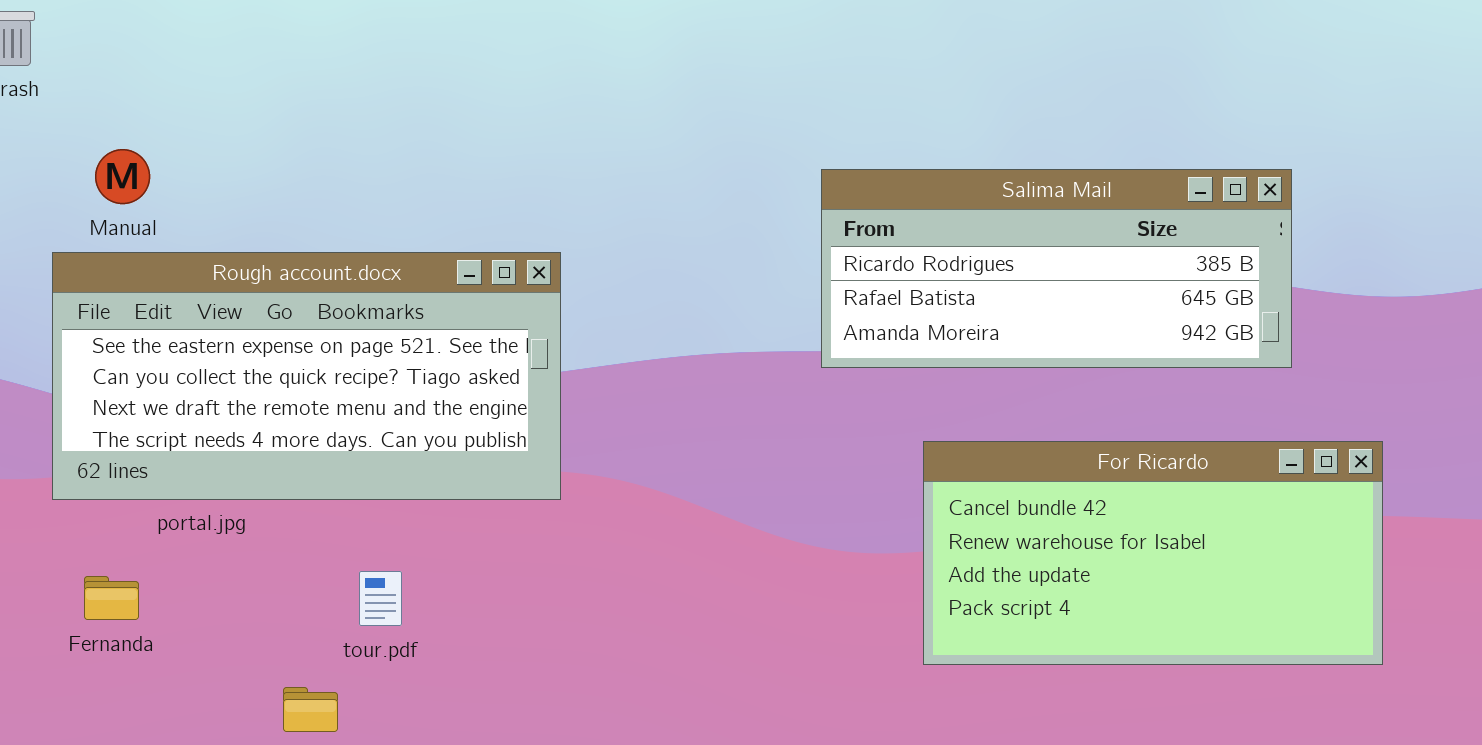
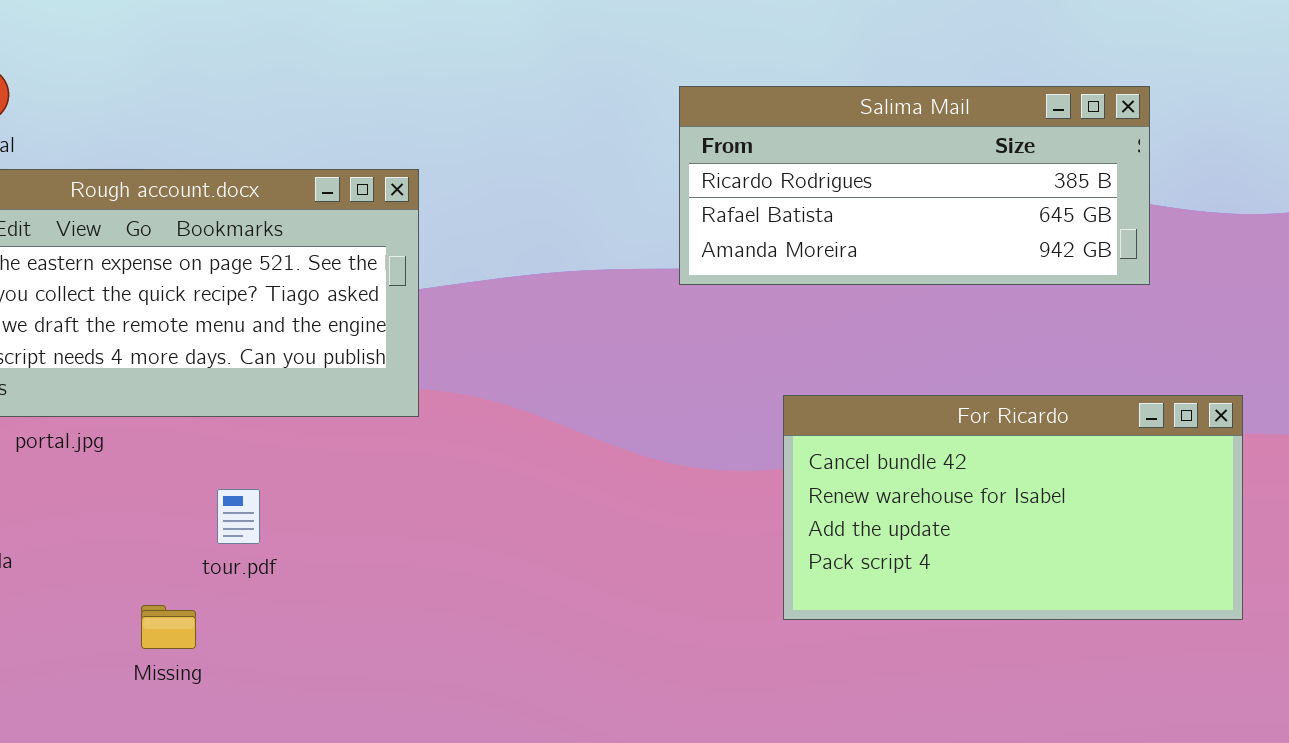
For Ricardo: [923,441,1383,665] -> [783,395,1243,620], moved

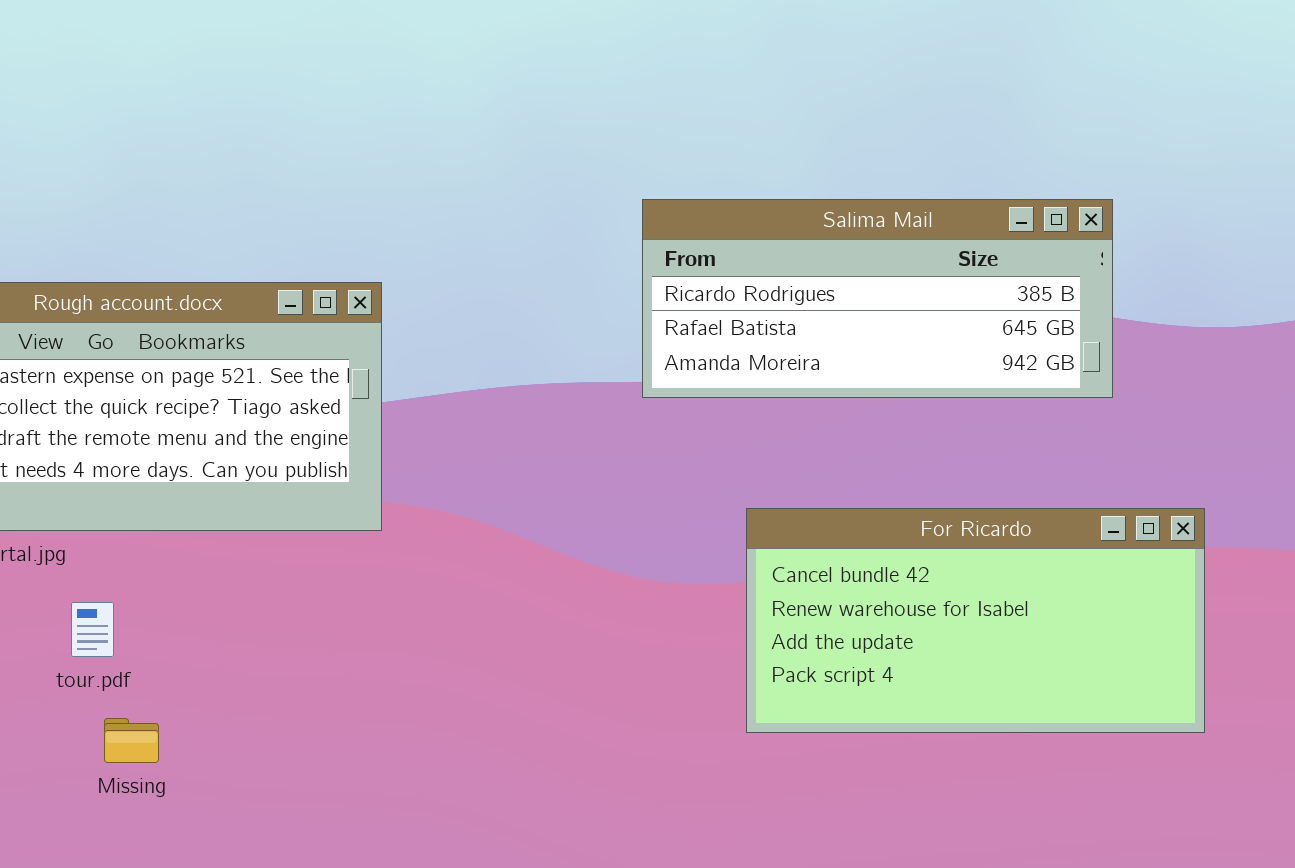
tour.pdf: [217,489,260,544] -> [71,602,114,657], moved

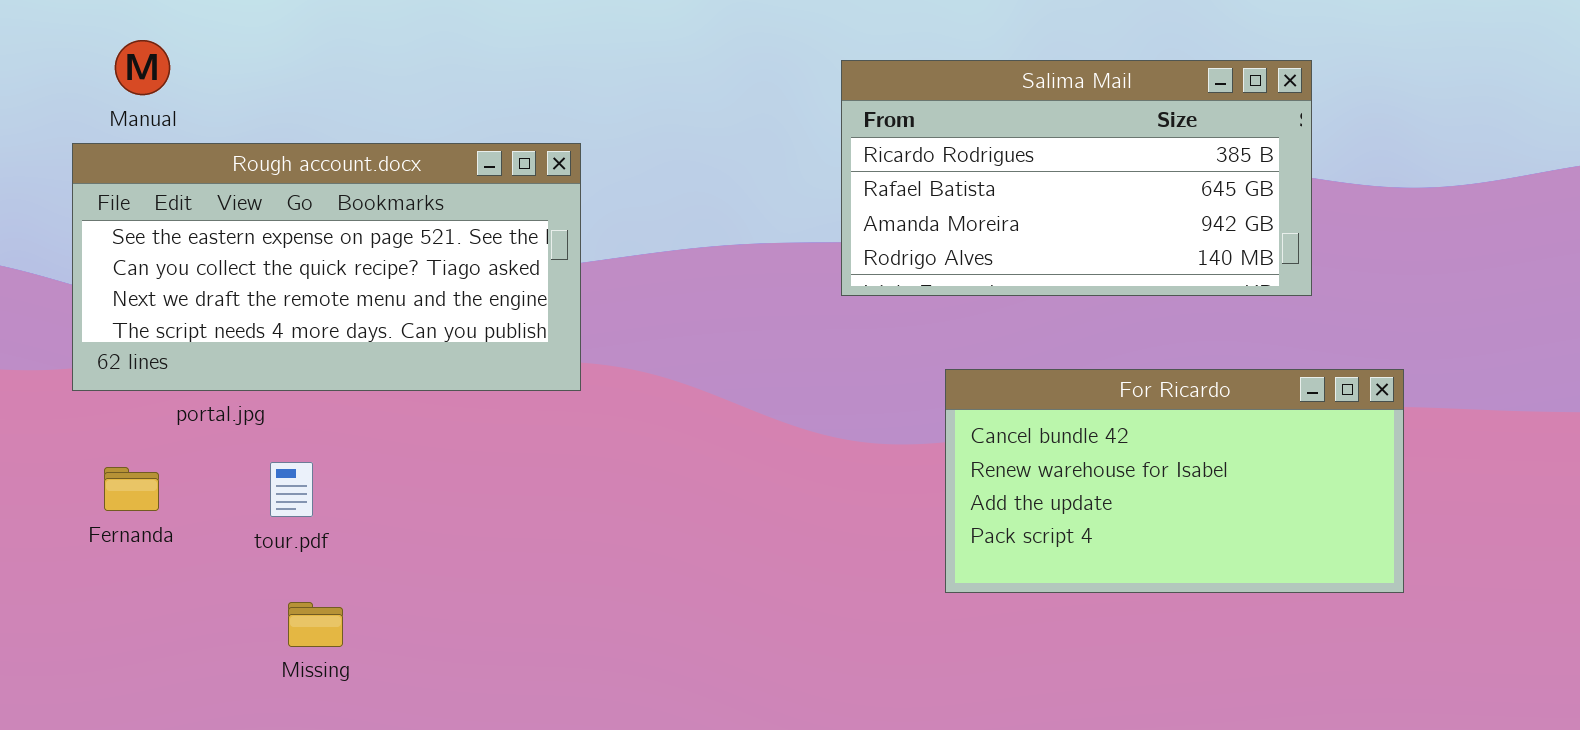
Salima Mail: [642,199,1113,398] -> [841,60,1312,296], resized
Missing: [104,718,159,763] -> [288,602,343,647], moved

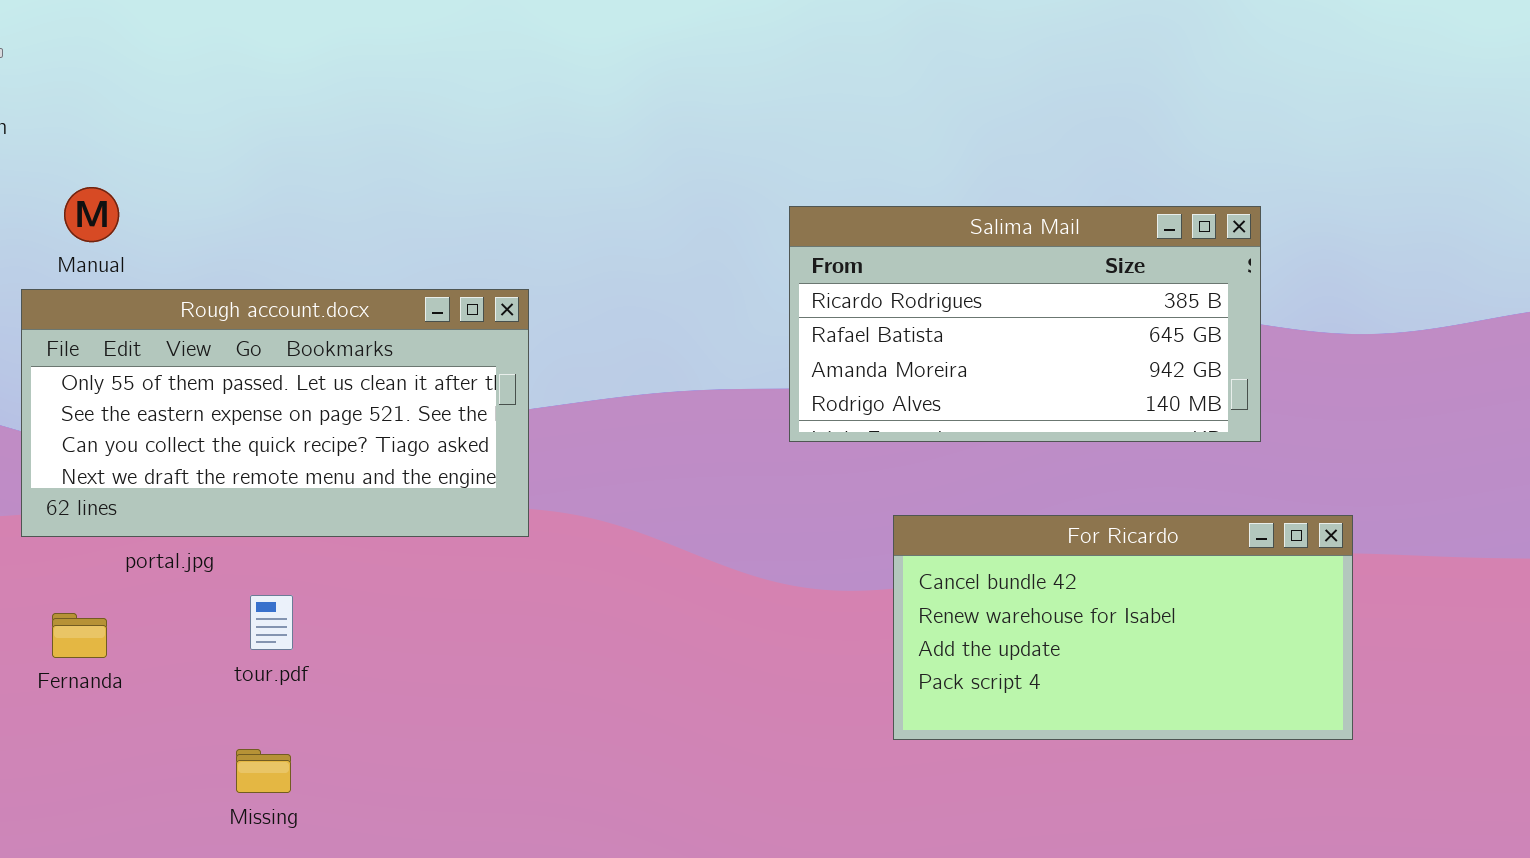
Rough account.docx: [72,143,581,391] -> [21,289,529,537], scrolled up 1 row
tour.pdf: [270,462,313,517] -> [250,595,293,650], moved

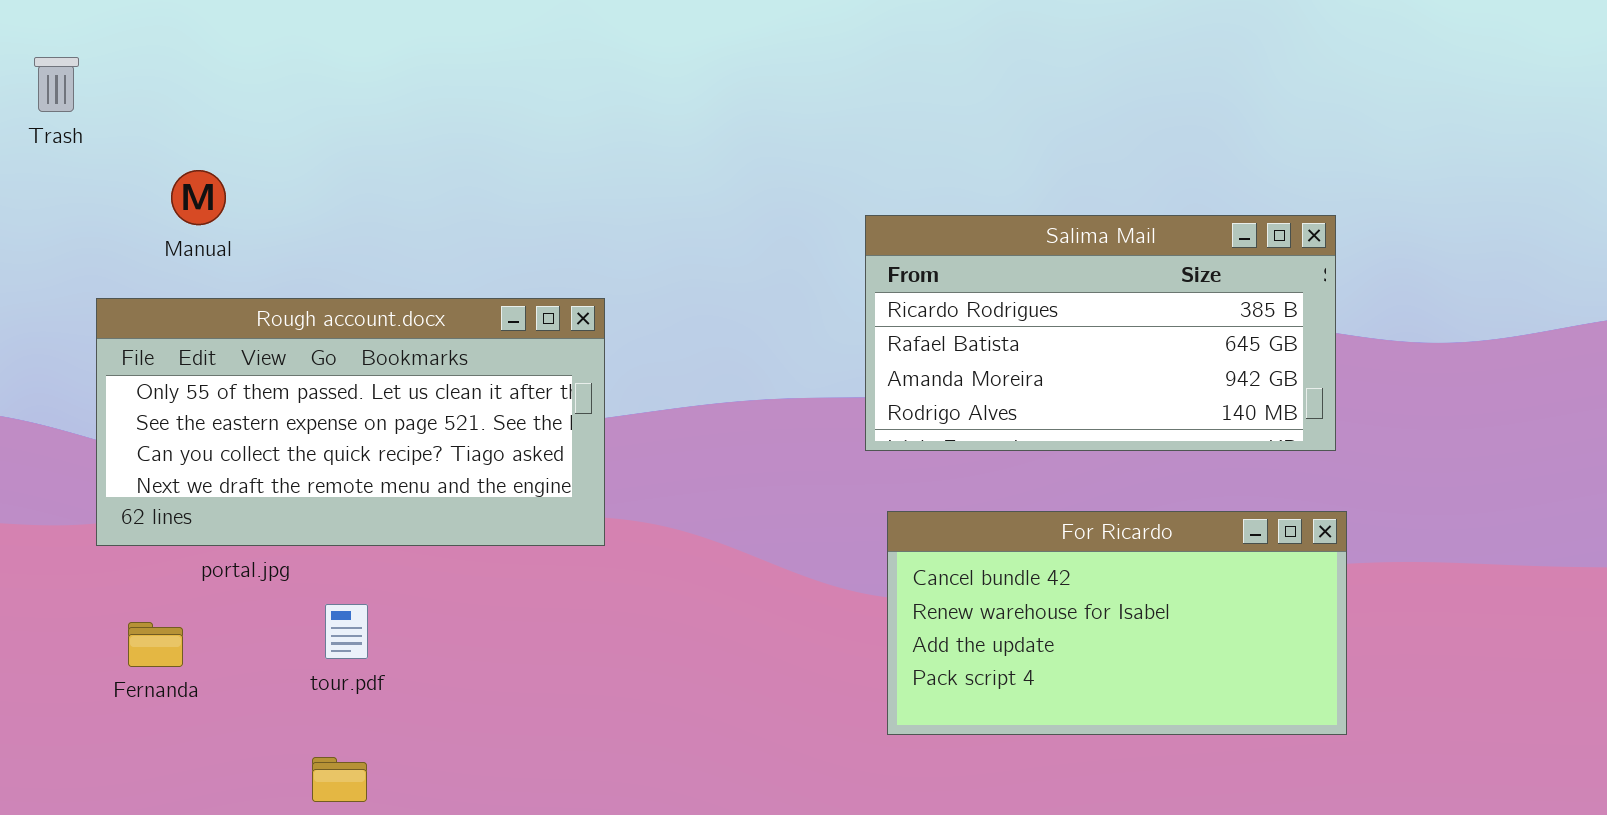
Manual: [64,187,119,242] -> [171,170,226,225], moved
For Ricardo: [893,515,1353,740] -> [887,511,1347,735], moved

